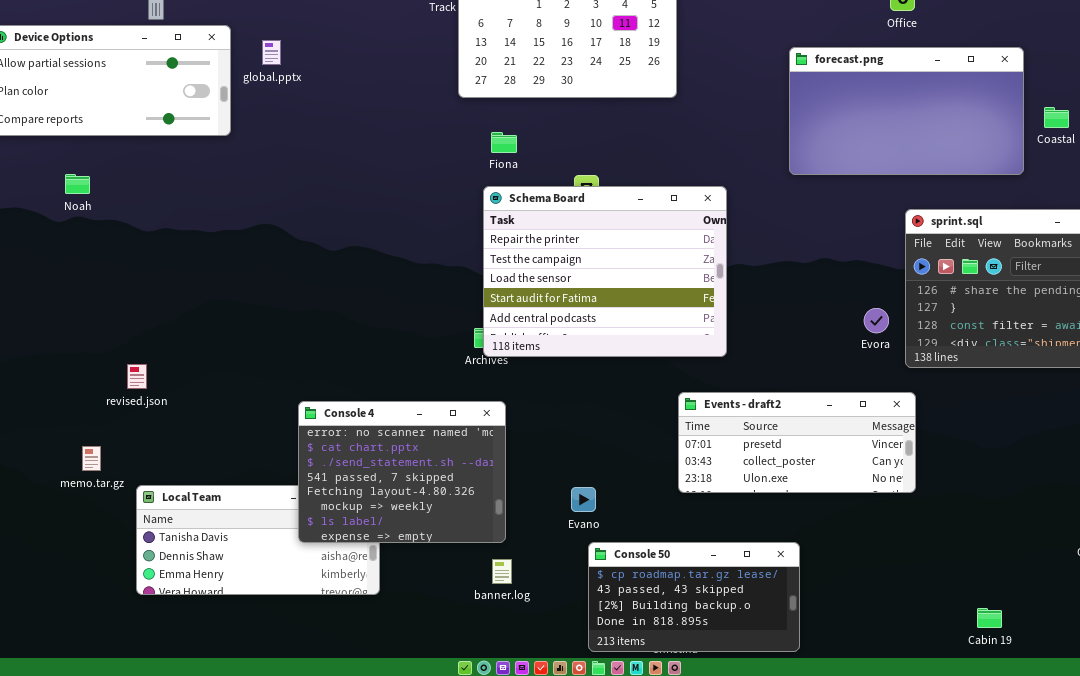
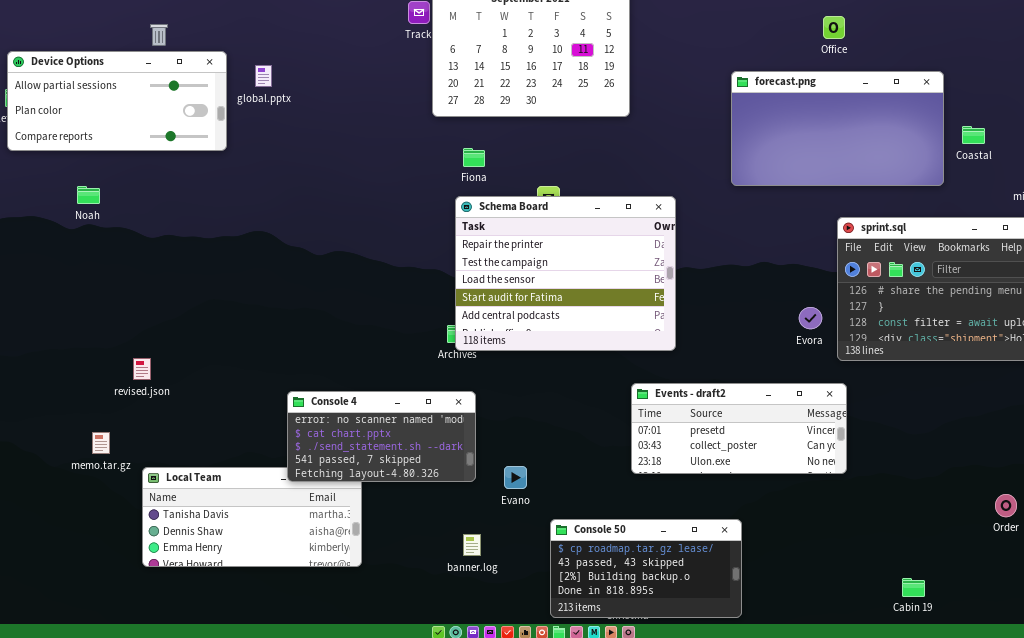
Console 4: [298,401,506,543] -> [287,391,476,482], resized
Evano: [571,487,596,512] -> [504,466,527,489], moved

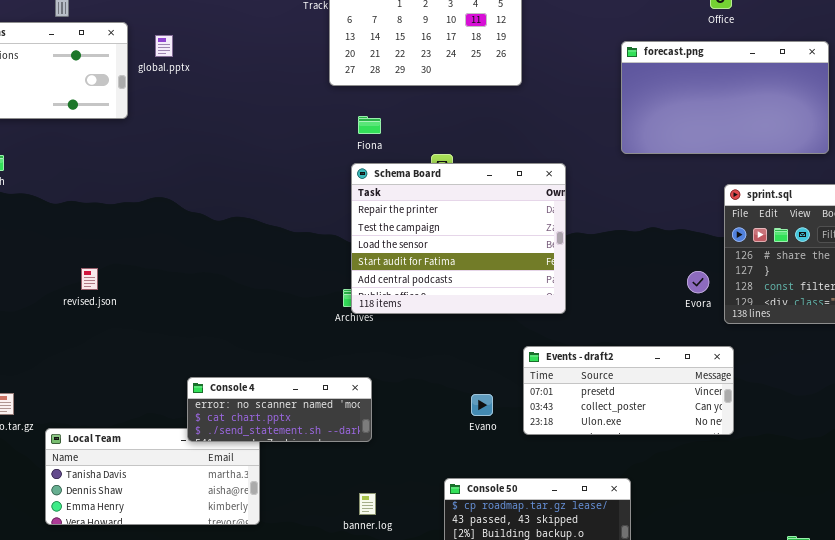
revised.json: [133,358,151,380] -> [81,268,98,290], moved
Console 4: [287,391,476,482] -> [187,377,372,442], resized
Evano: [504,466,527,489] -> [471,394,493,416], moved

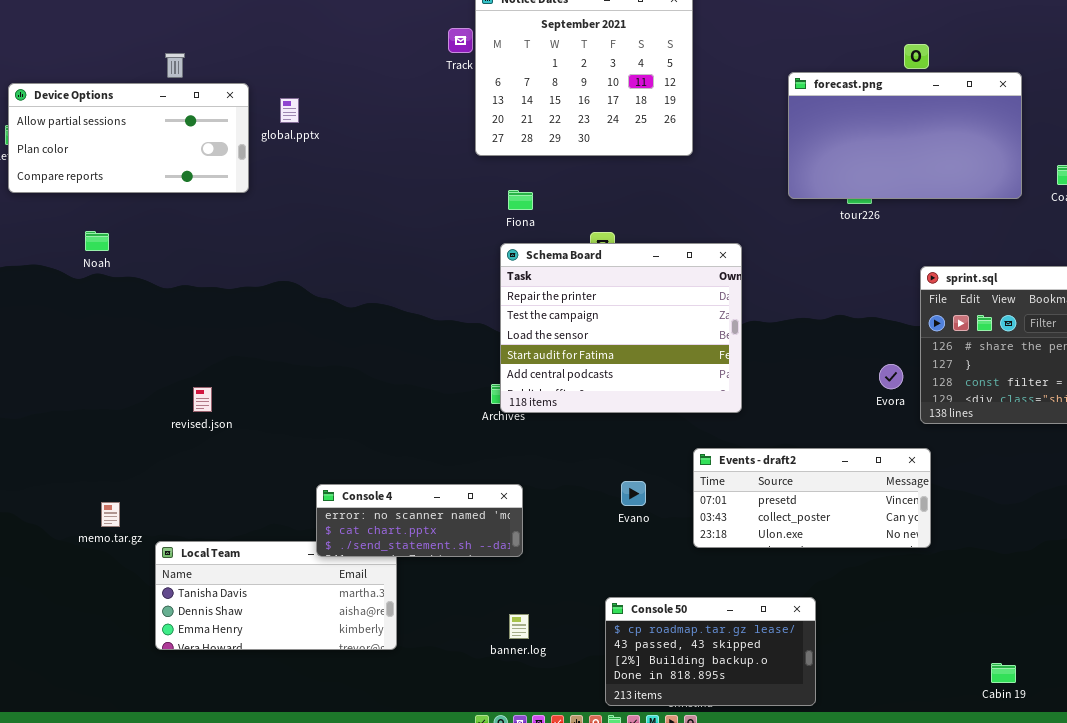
forecast.png: [621,41,829,154] -> [788,72,1022,199], moved
revised.json: [81,268,98,290] -> [193,387,212,412], moved
Evano: [471,394,493,416] -> [621,481,646,506], moved

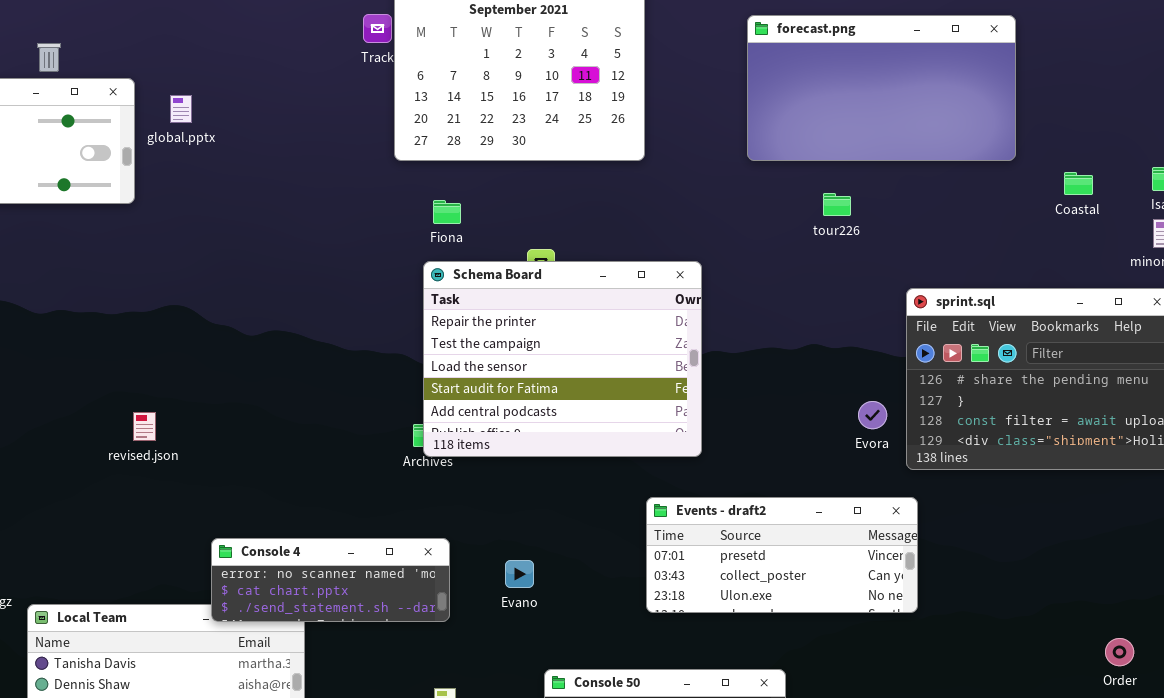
forecast.png: [788,72,1022,199] -> [747,15,1016,161], moved
revised.json: [193,387,212,412] -> [133,412,156,441], moved
Evano: [621,481,646,506] -> [505,560,534,588], moved

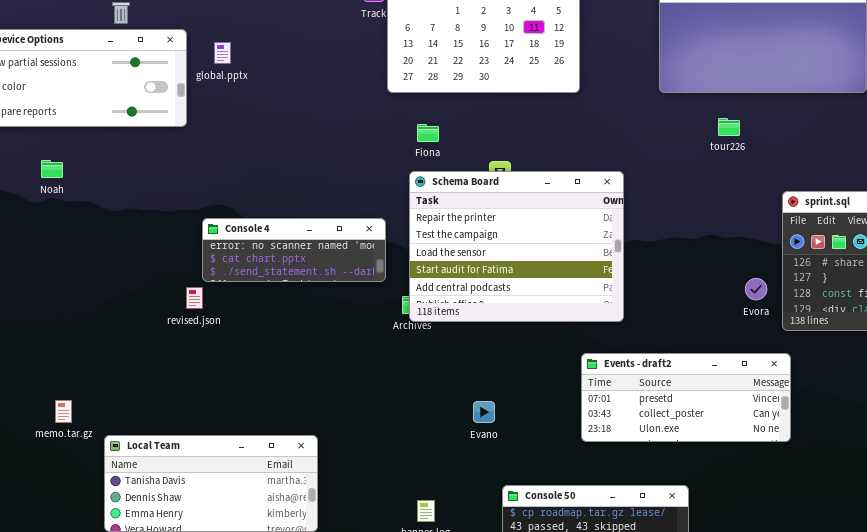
Console 4: [211,538,450,622] -> [202,218,386,282], moved

